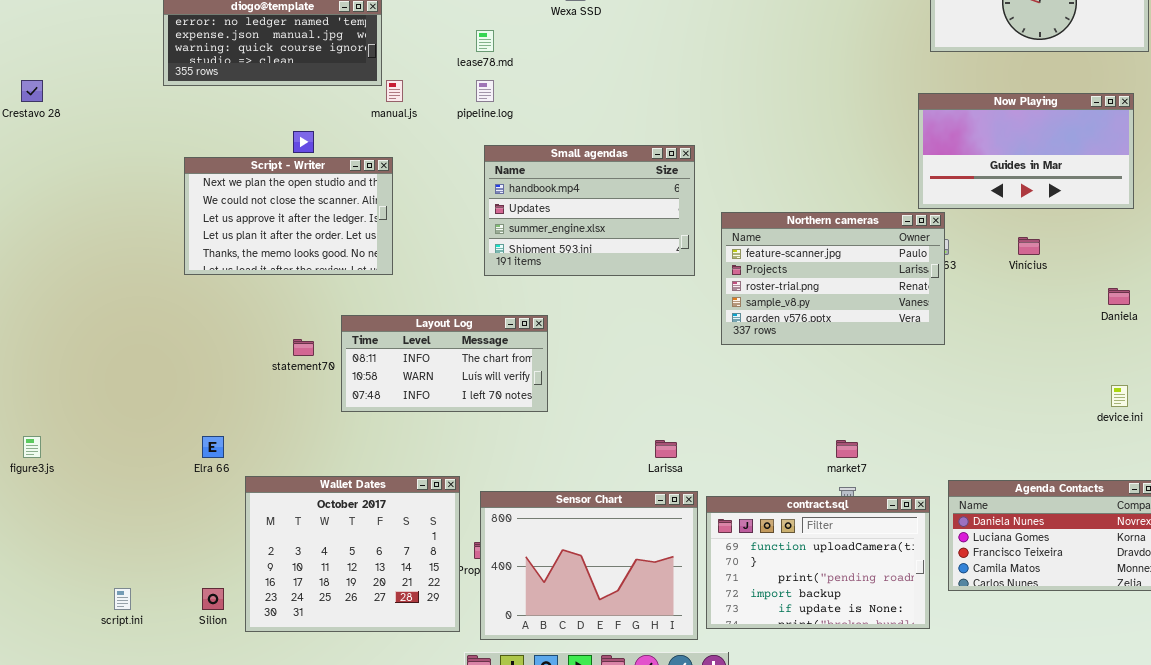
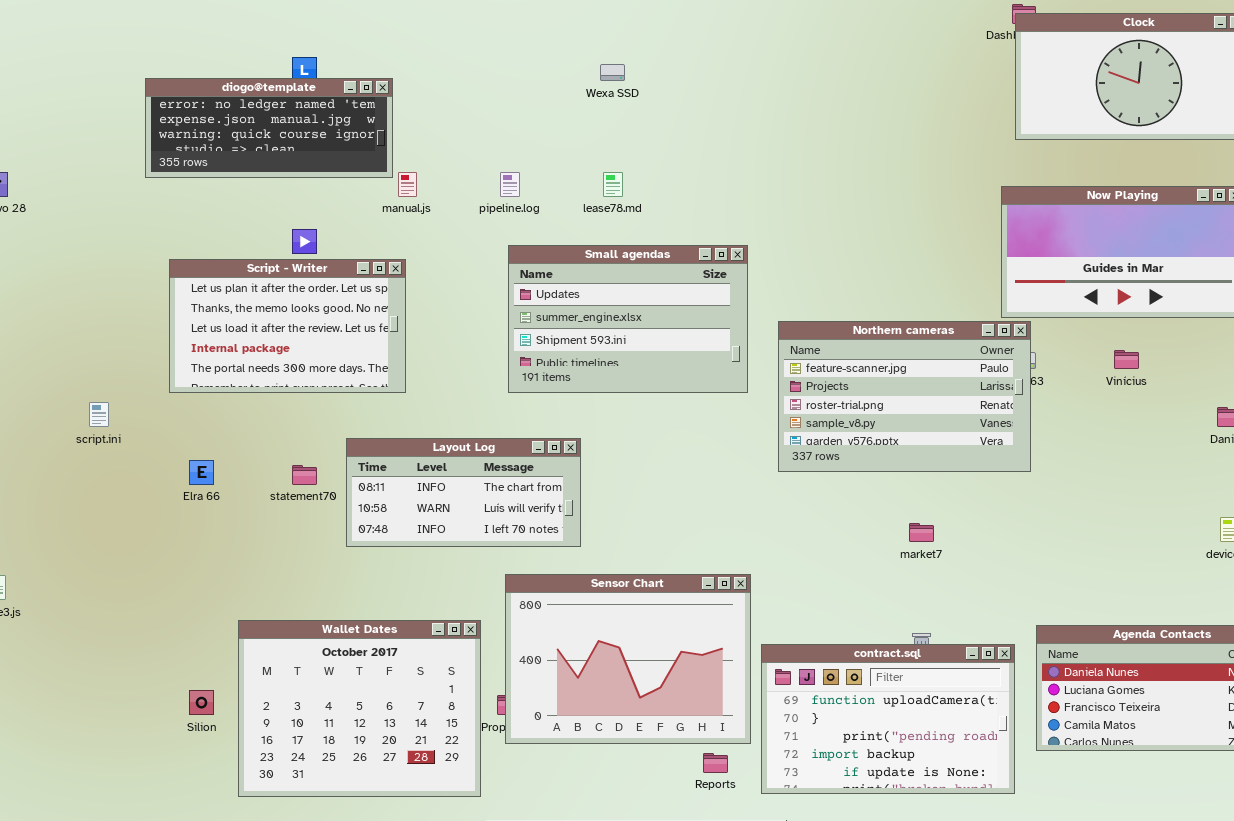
lease78.md: [476,30,494,52] -> [603,172,623,197], moved
Small agendas: [484,145,695,276] -> [508,245,748,393], scrolled down 1 row
Script - Writer: [184,157,393,275] -> [169,259,406,393], scrolled down 3 rows
Elra 66: [202,436,224,458] -> [189,460,214,485], moved
market7: [836,440,858,458] -> [909,523,934,542], moved
Sensor Chart: [480,491,698,640] -> [505,574,751,744], moved
script.ini: [114,588,131,610] -> [89,402,109,427], moved
Silion: [202,588,224,610] -> [189,690,214,715], moved

